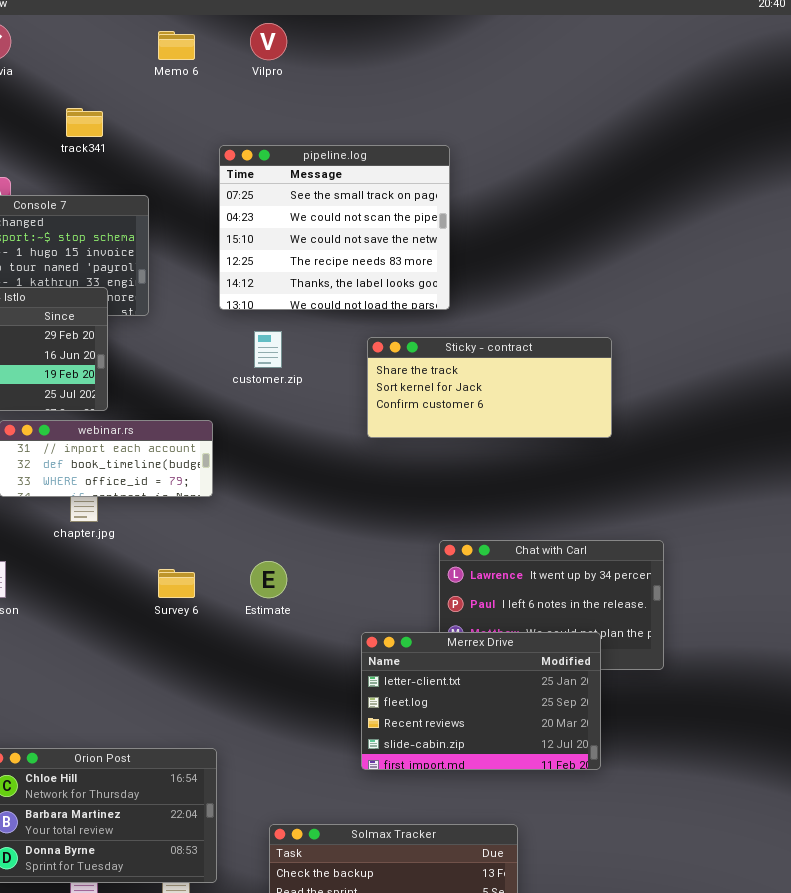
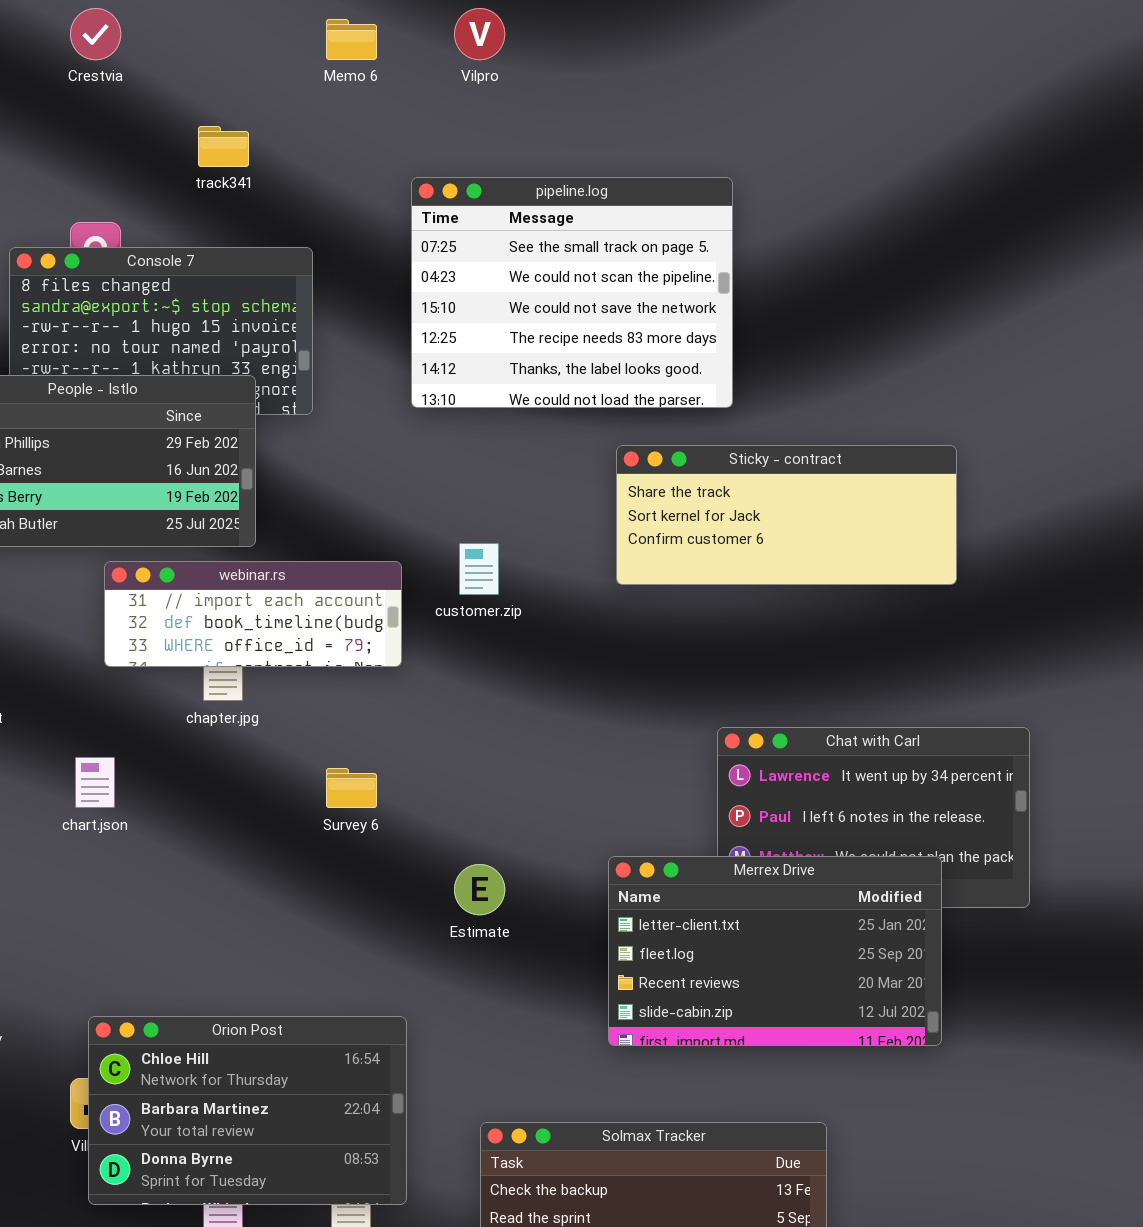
customer.zip: [254,331,282,368] -> [459,543,499,595], moved
Estimate: [250,561,287,598] -> [454,864,505,915], moved

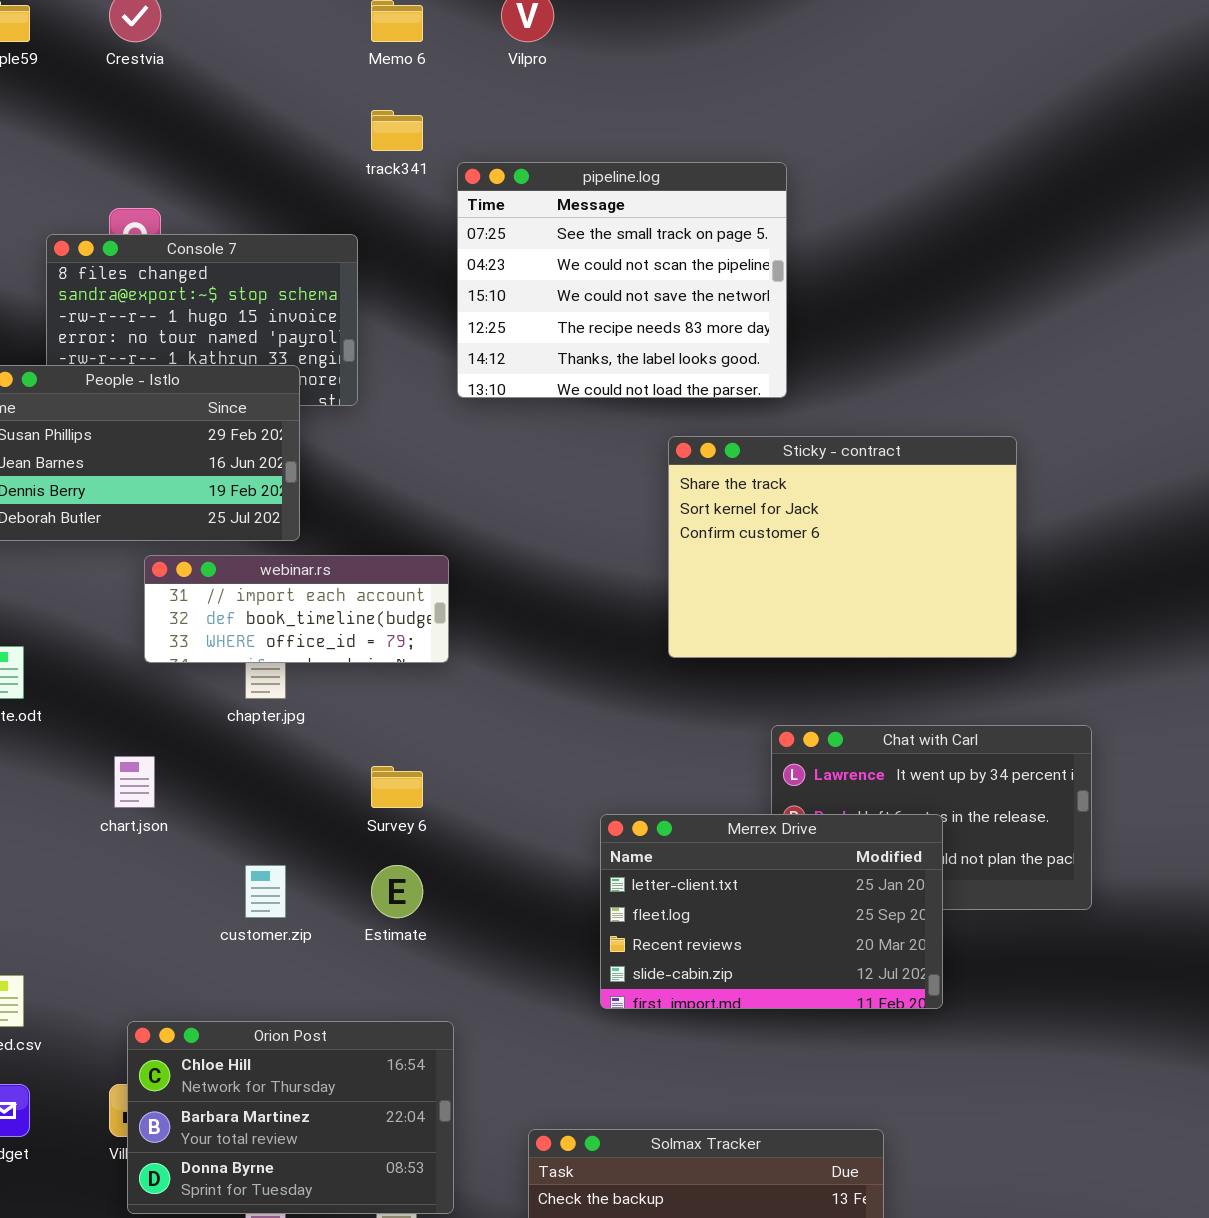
track341: [198,126,249,167] -> [371,110,423,151], moved
Sticky - contract: [616,445,957,585] -> [668,436,1017,658], resized
customer.zip: [459,543,499,595] -> [245,865,286,918], moved
Merrex Drive: [608,856,942,1046] -> [600,814,943,1009], moved
Estimate: [454,864,505,915] -> [371,865,423,918], moved

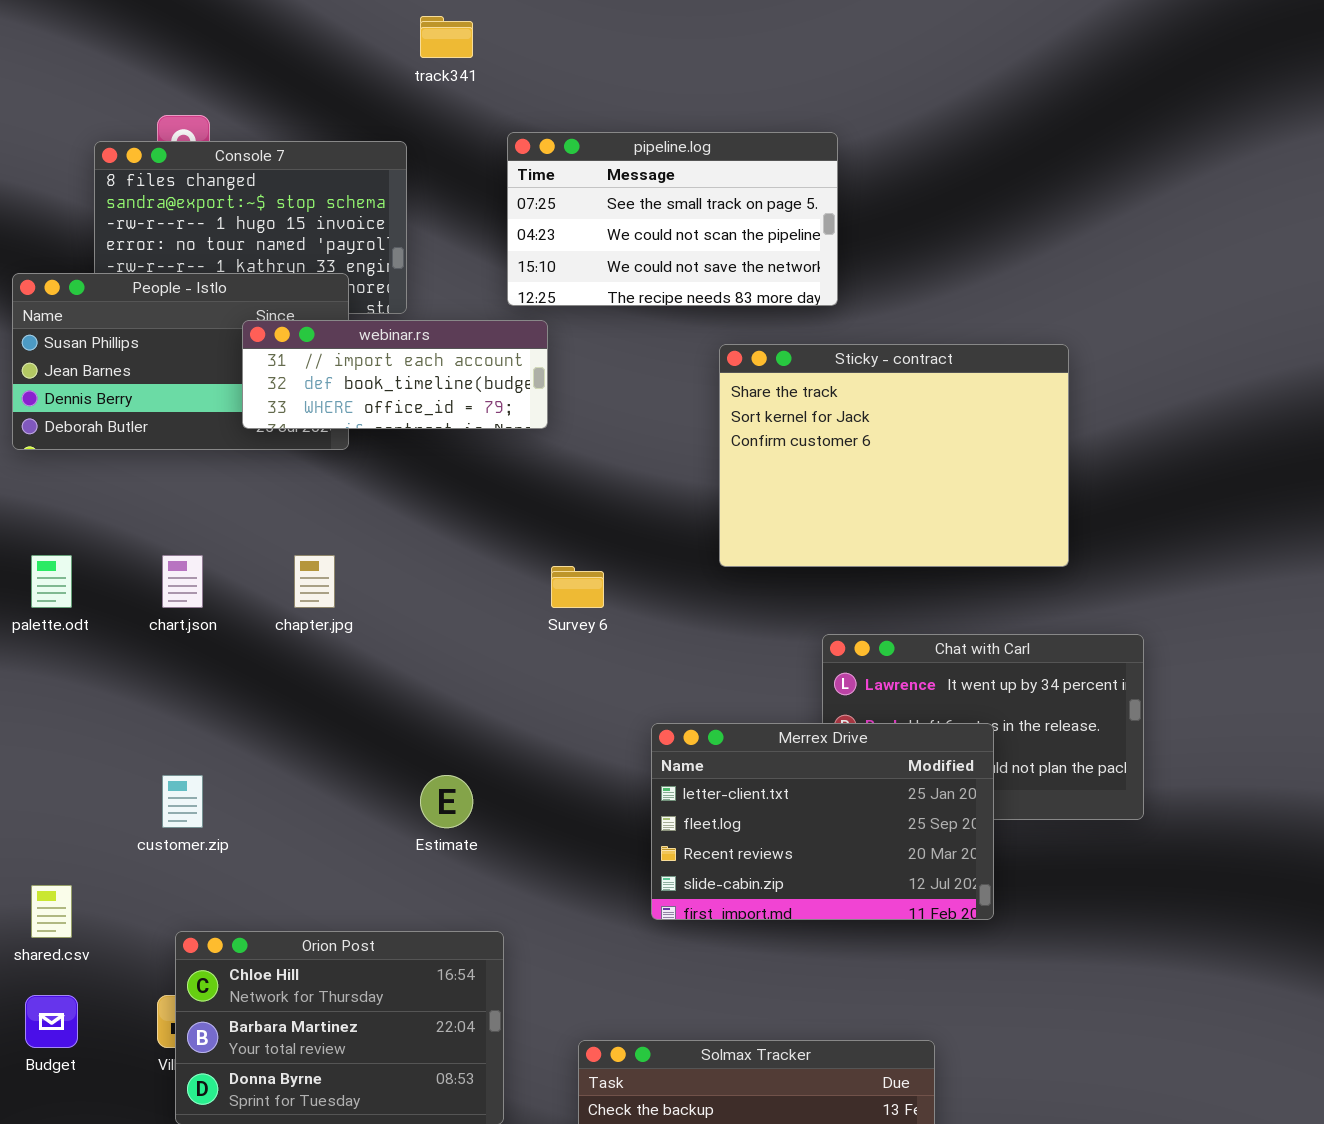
pipeline.log: [457,162,787,398] -> [507,132,838,306], resized
webinar.rs: [144,555,449,663] -> [242,320,548,429], moved
chart.json: [114,756,155,808] -> [162,555,203,608], moved
Survey 6: [371,766,423,808] -> [551,566,604,608], moved
customer.zip: [245,865,286,918] -> [162,775,203,828], moved

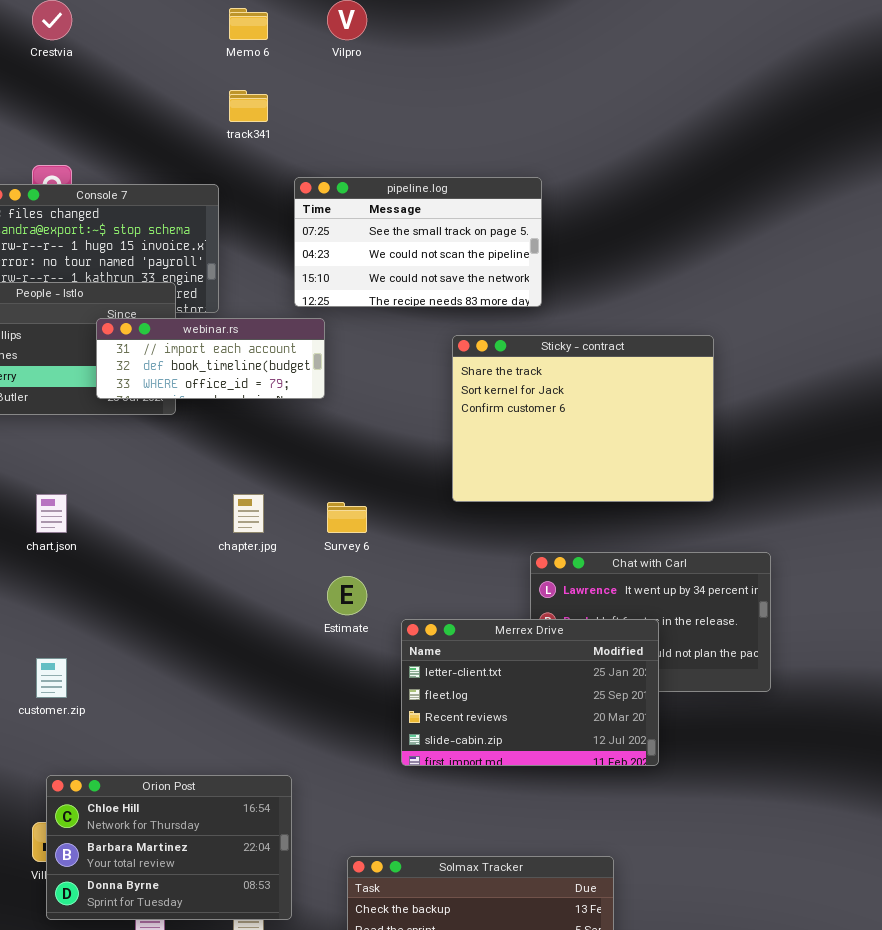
chapter.jpg: [294,555,335,608] -> [233,494,264,533], moved
Estimate: [420,775,473,828] -> [327,576,367,615], moved

